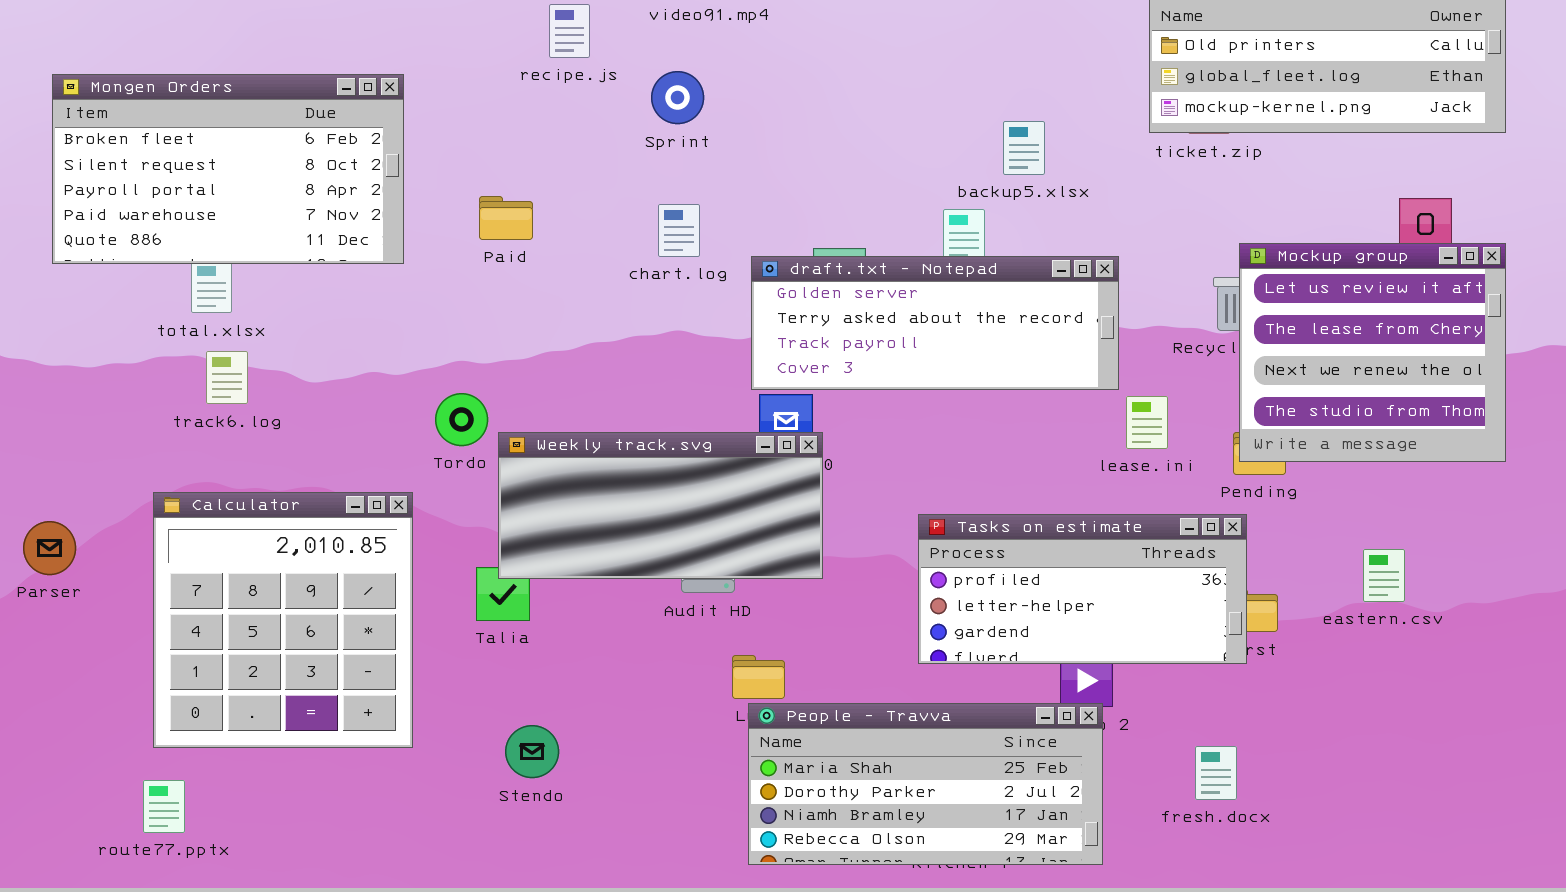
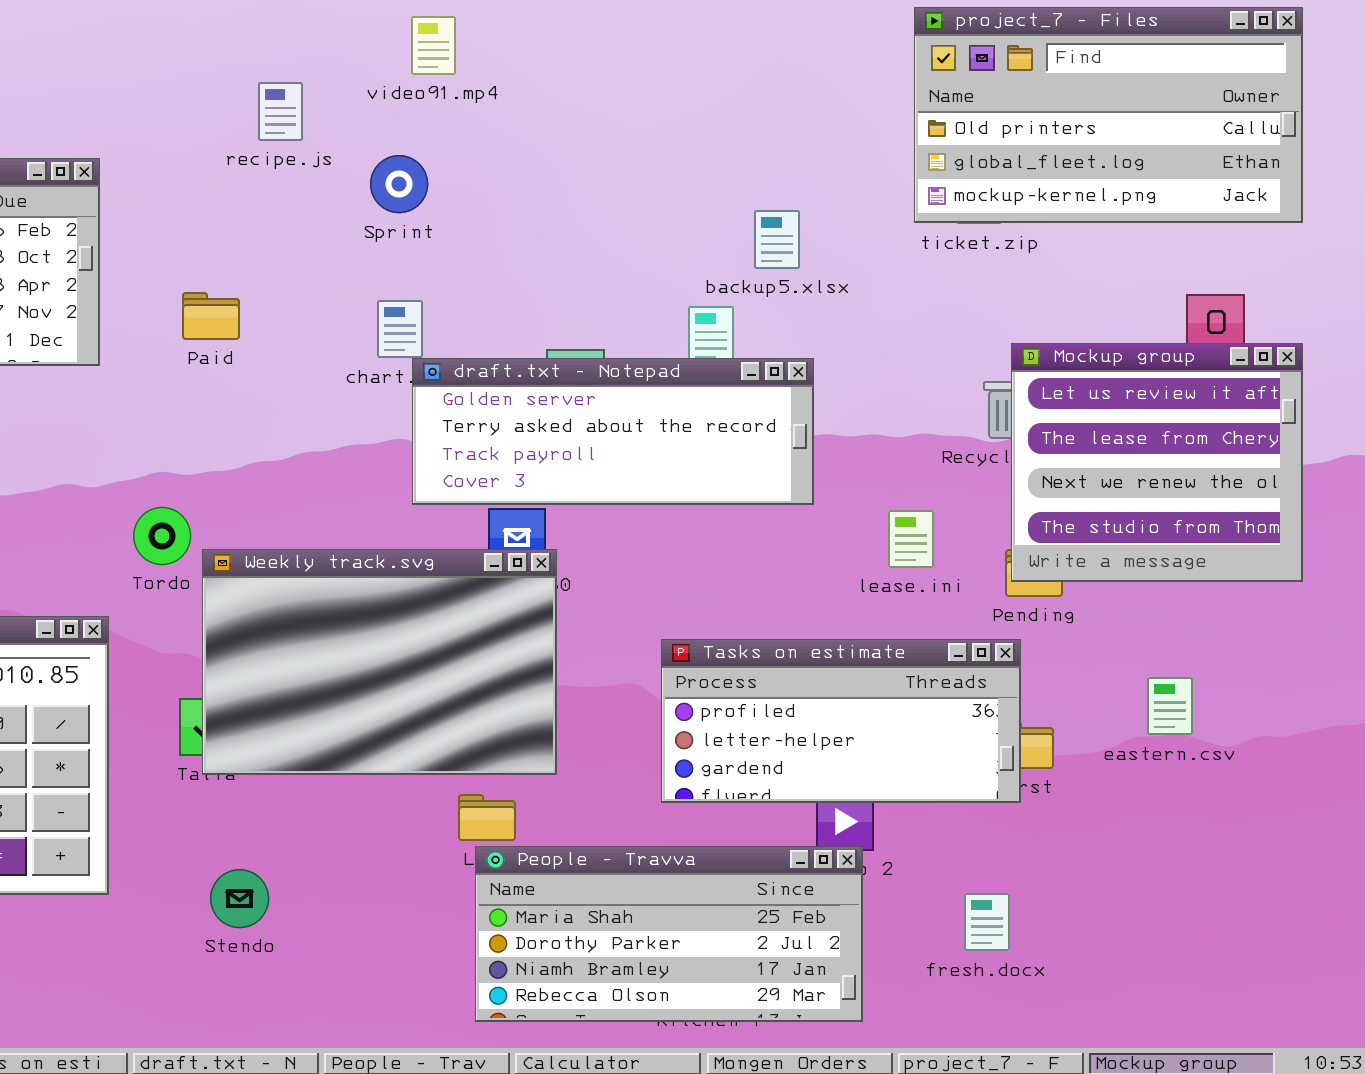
draft.txt - Notepad: [751,256,1119,390] -> [412,358,814,505], moved
Weekly track.svg: [498,432,823,579] -> [202,549,557,775], resized

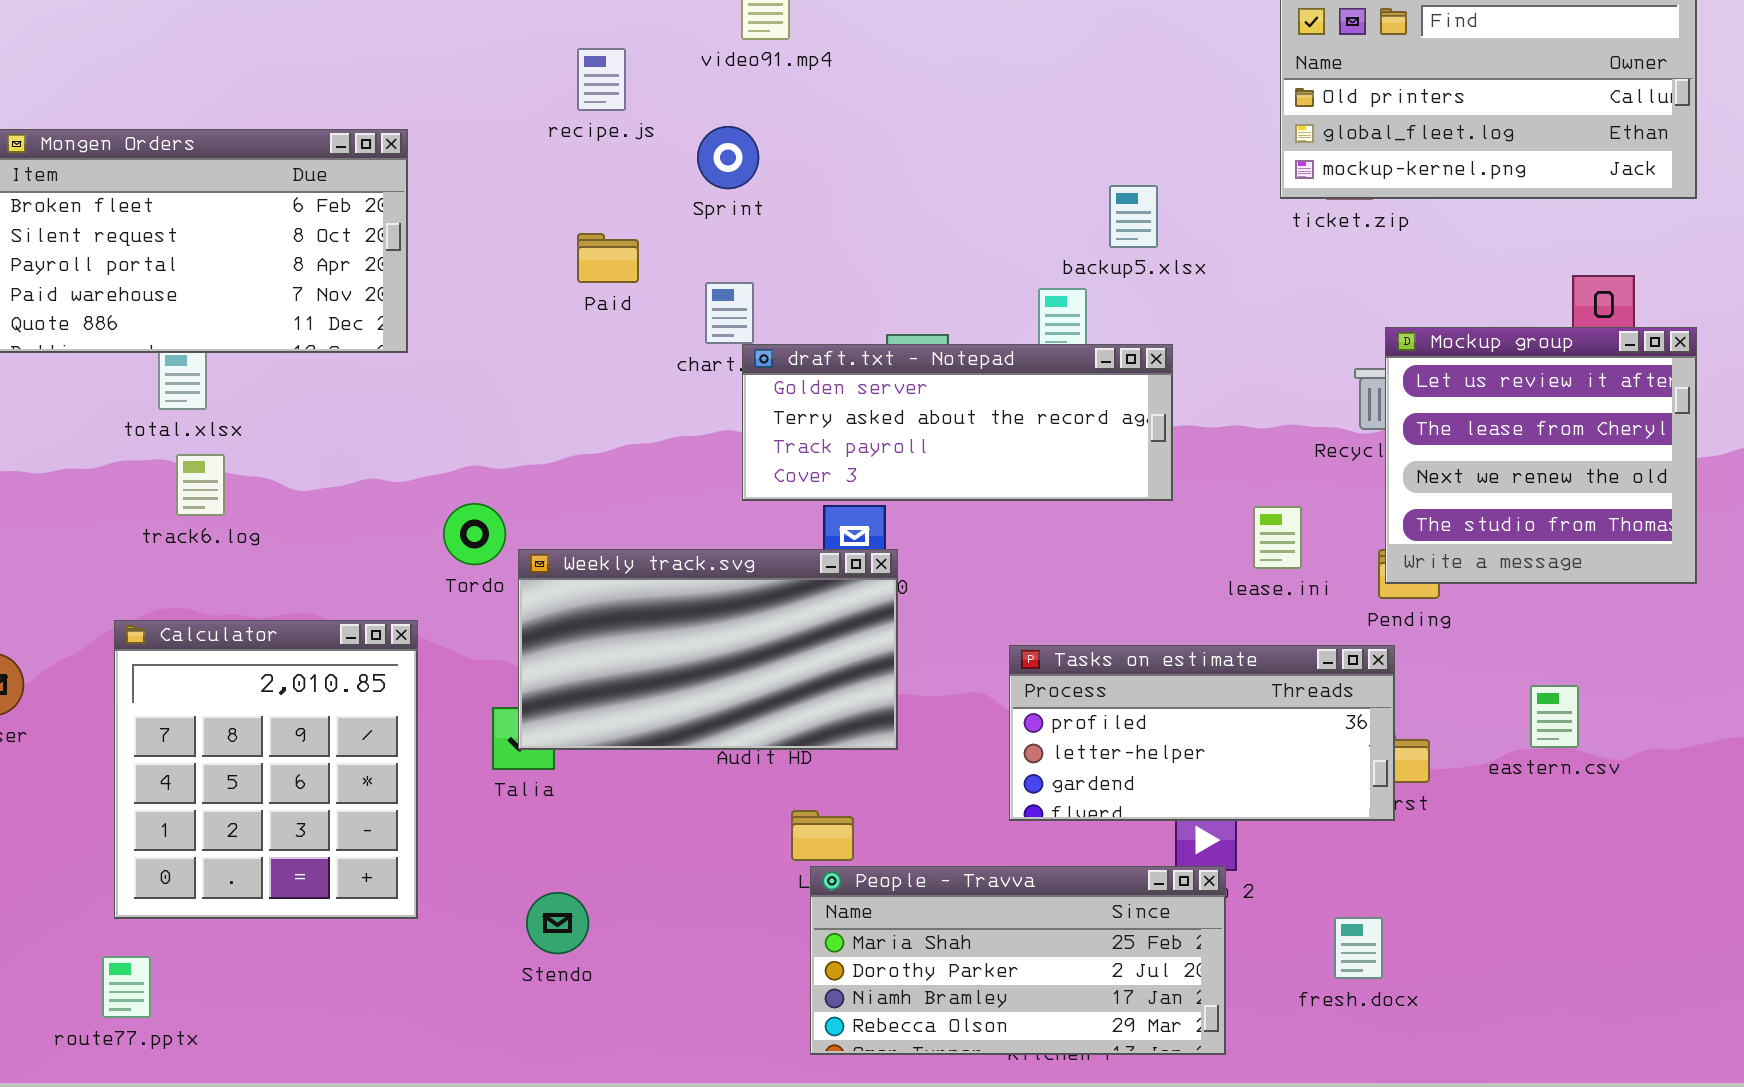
Paid: [182,292,240,340] -> [577,233,639,283], moved
Weekly track.svg: [202,549,557,775] -> [518,549,898,750], resized

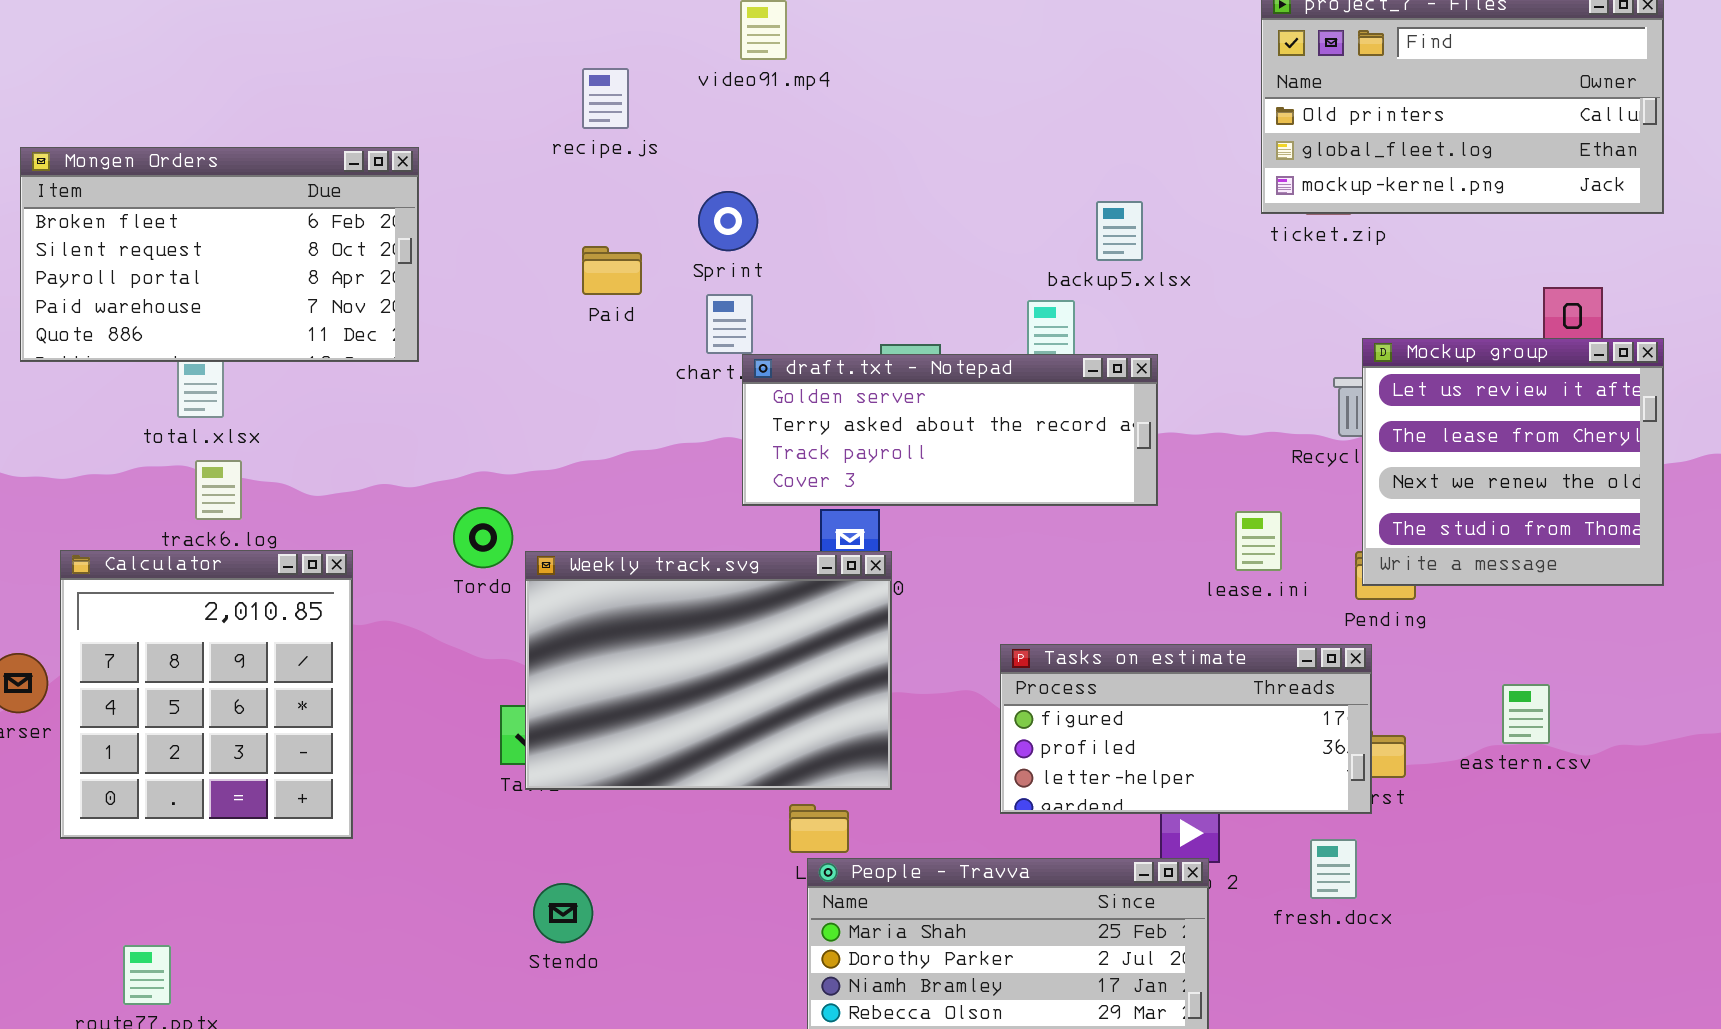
Sprint: [697,126,759,189] -> [698,191,758,251], moved
Weekly track.svg: [518,549,898,750] -> [525,551,892,790], resized
Calculator: [114,620,418,919] -> [60,550,353,839], moved
Tasks on estimate: [1009,645,1395,821] -> [1000,644,1372,814], scrolled up 1 row
fresh.docx: [1334,917,1383,979] -> [1310,839,1357,899], moved

